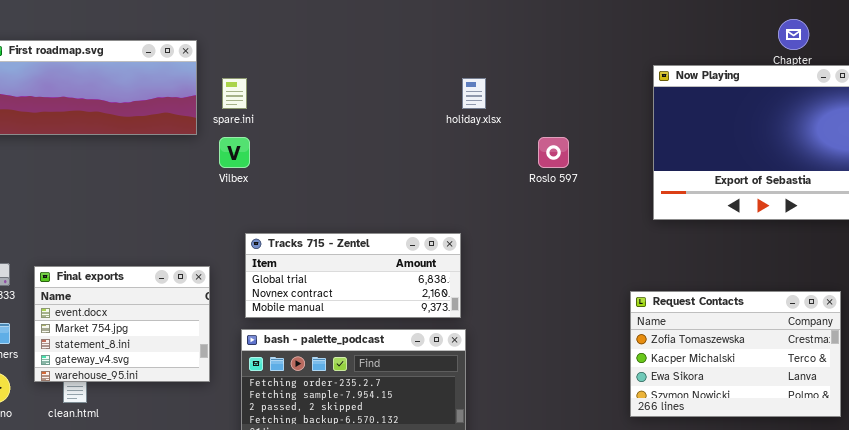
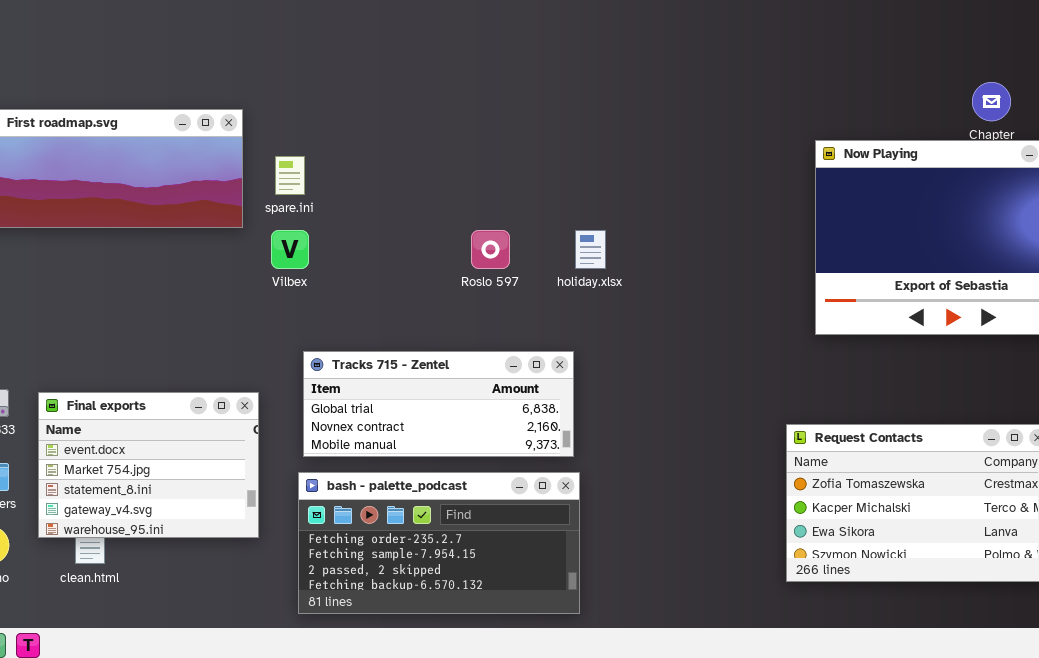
holiday.xlsx: [462,78,486,109] -> [575,230,606,269], moved
Roslo 597: [538,137,569,168] -> [471,230,510,269], moved

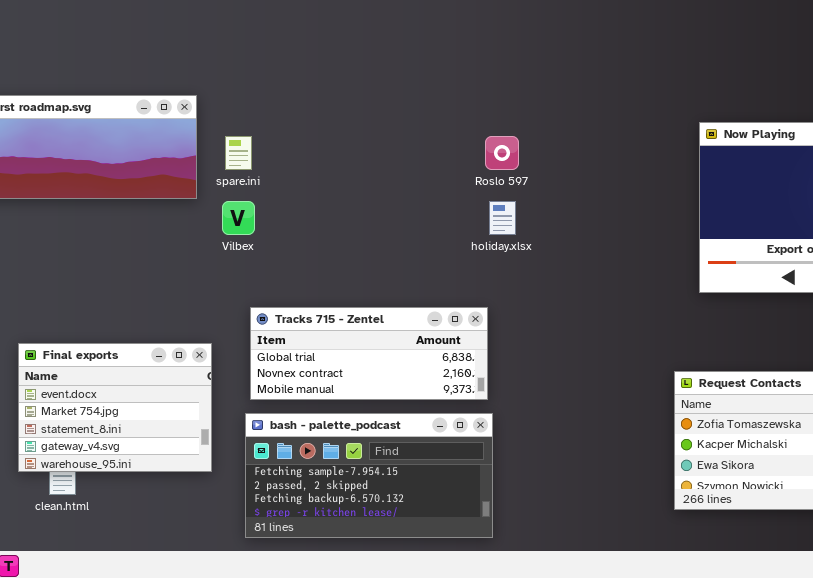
Roslo 597: [471,230,510,269] -> [485,136,519,170], moved
bash - palette_podcast: [298,472,580,614] -> [245,413,493,538], scrolled down 1 row

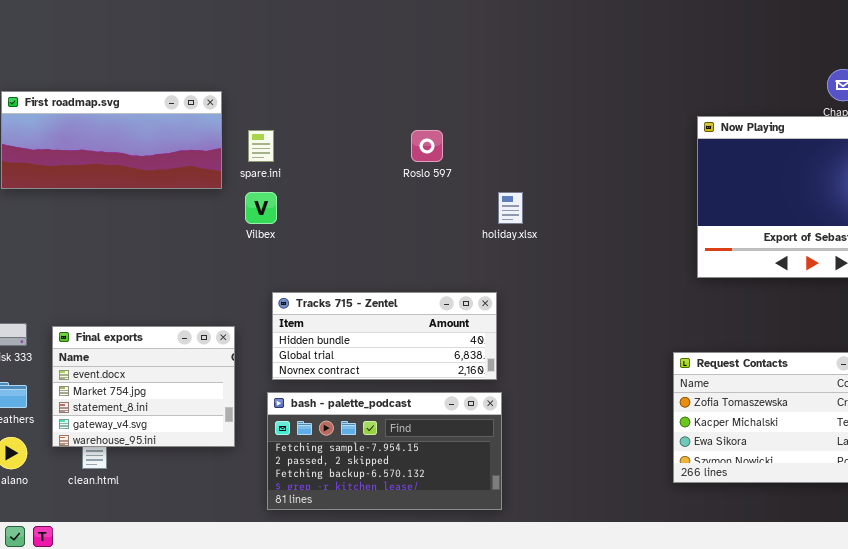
Roslo 597: [485,136,519,170] -> [411,130,443,162], moved
Tracks 715 - Zentel: [250,307,488,400] -> [272,292,497,380], scrolled up 1 row

